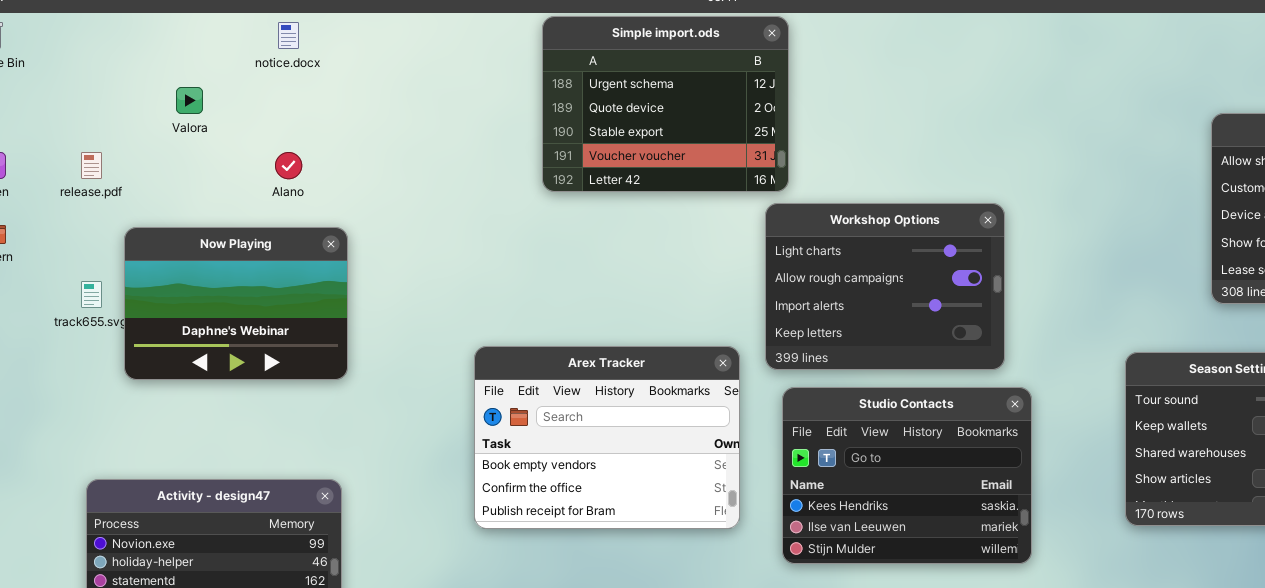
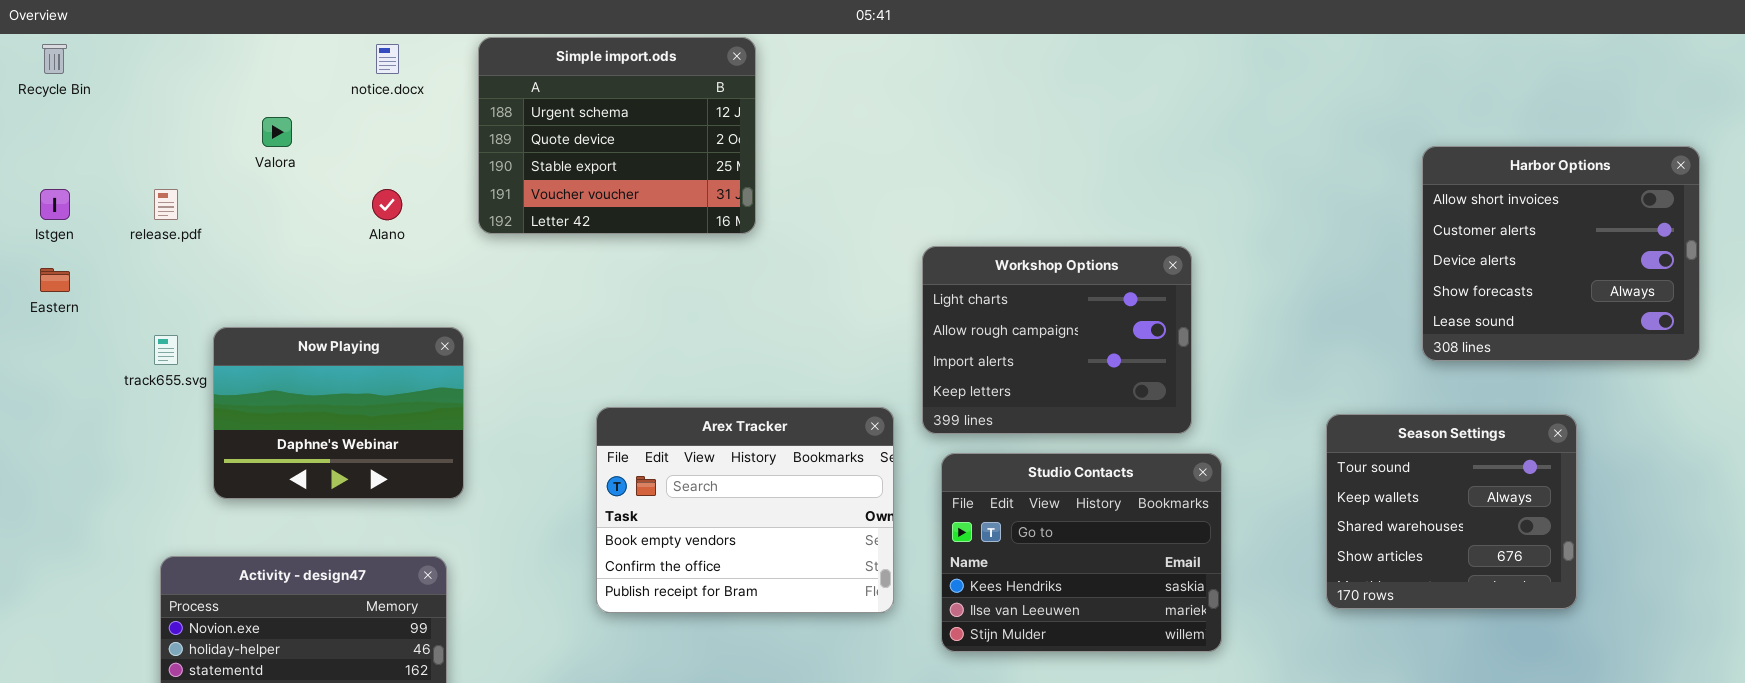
Simple import.ods: [542,16,789,192] -> [478,37,756,234], moved
Now Playing: [124,227,348,380] -> [213,327,464,499], moved

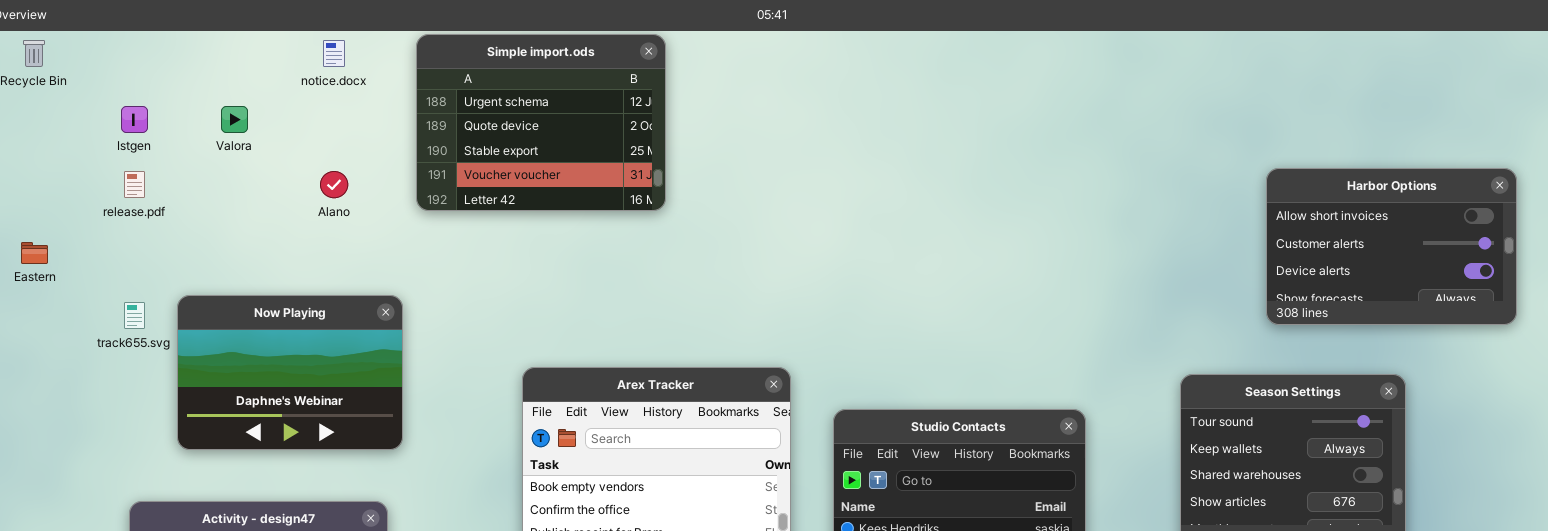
Harbor Options: [1422,146,1700,361] -> [1266,168,1517,325], resized
Istgen: [40,189,70,220] -> [121,106,148,133], moved
Workshop Options: [922,246,1192,434] -> none, closed

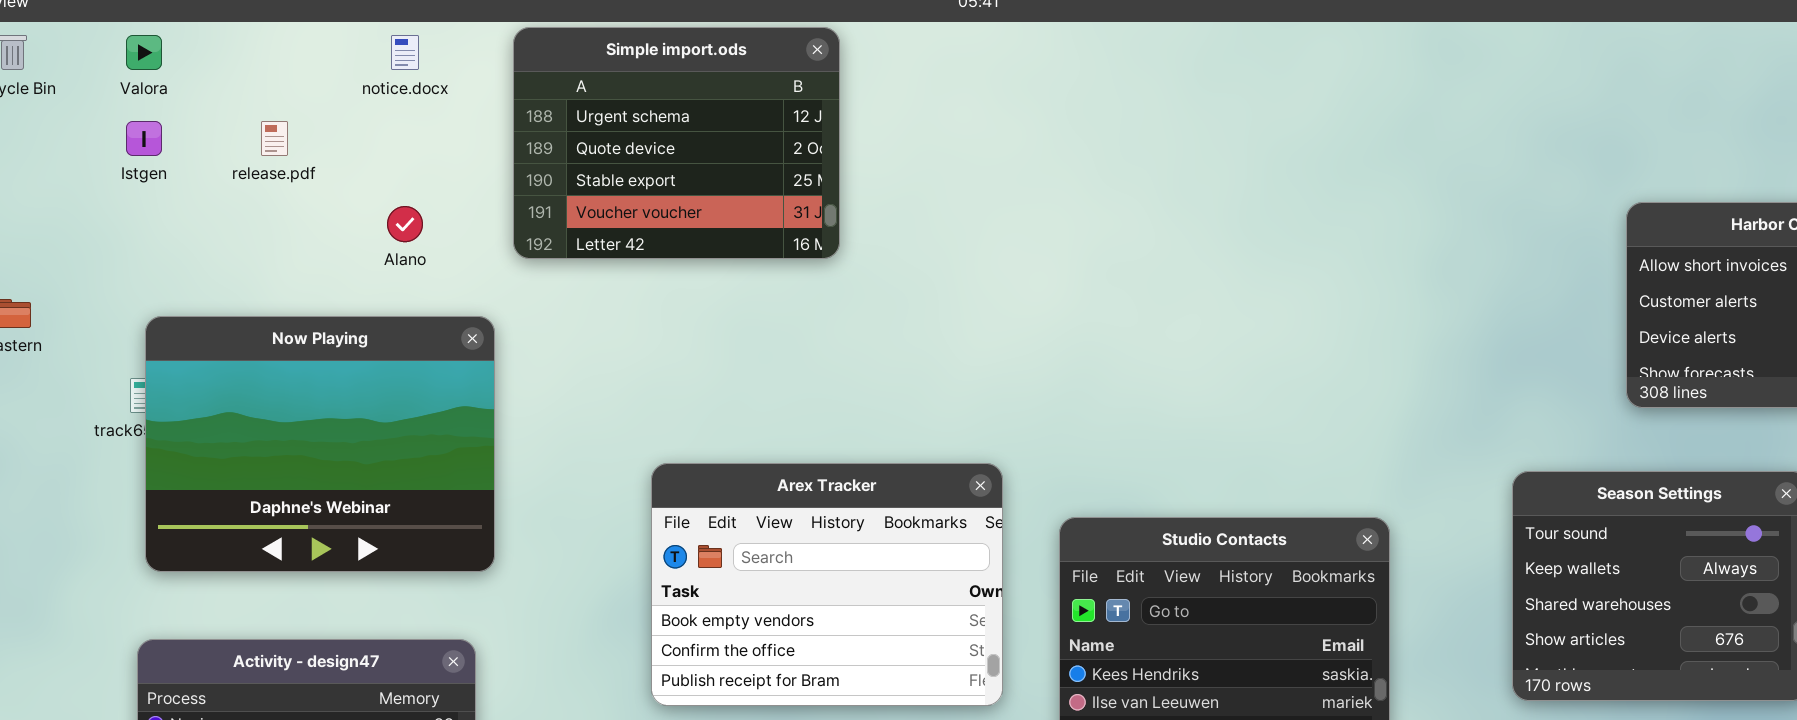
Valora: [221,106,248,133] -> [126,35,162,70], moved
release.pdf: [124,171,145,198] -> [261,121,288,156], moved
Now Playing: [177,295,403,450] -> [145,316,495,572], resized

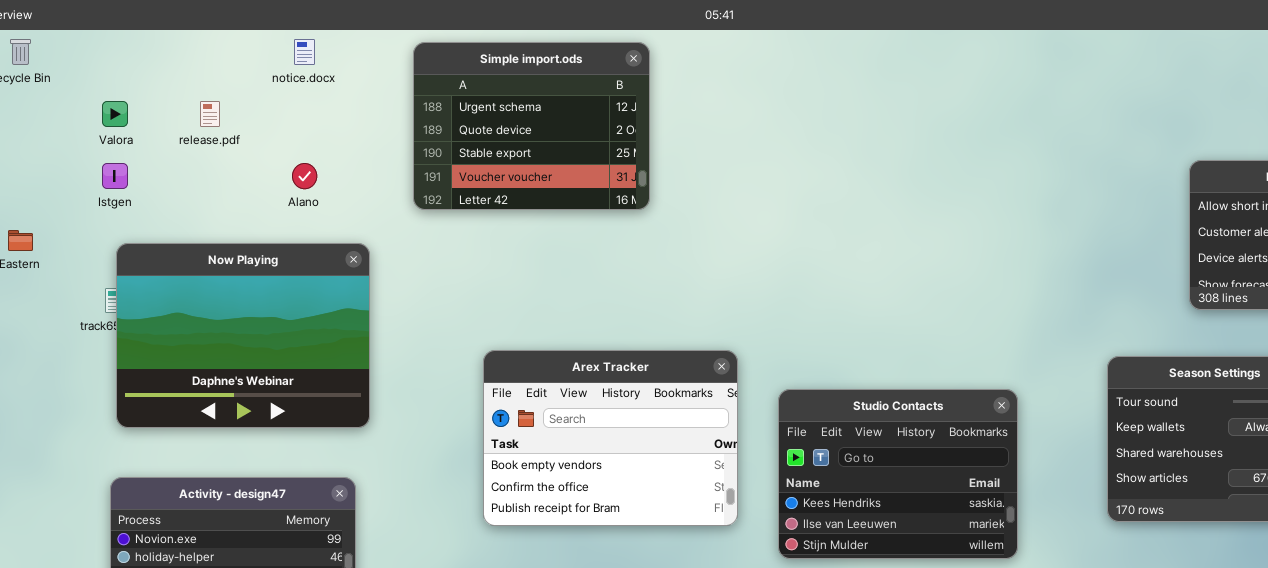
Simple import.ods: [513,27,840,259] -> [413,42,650,210], moved
Valora: [126,35,162,70] -> [102,101,128,127], moved
Istgen: [126,121,162,156] -> [102,163,128,189], moved

